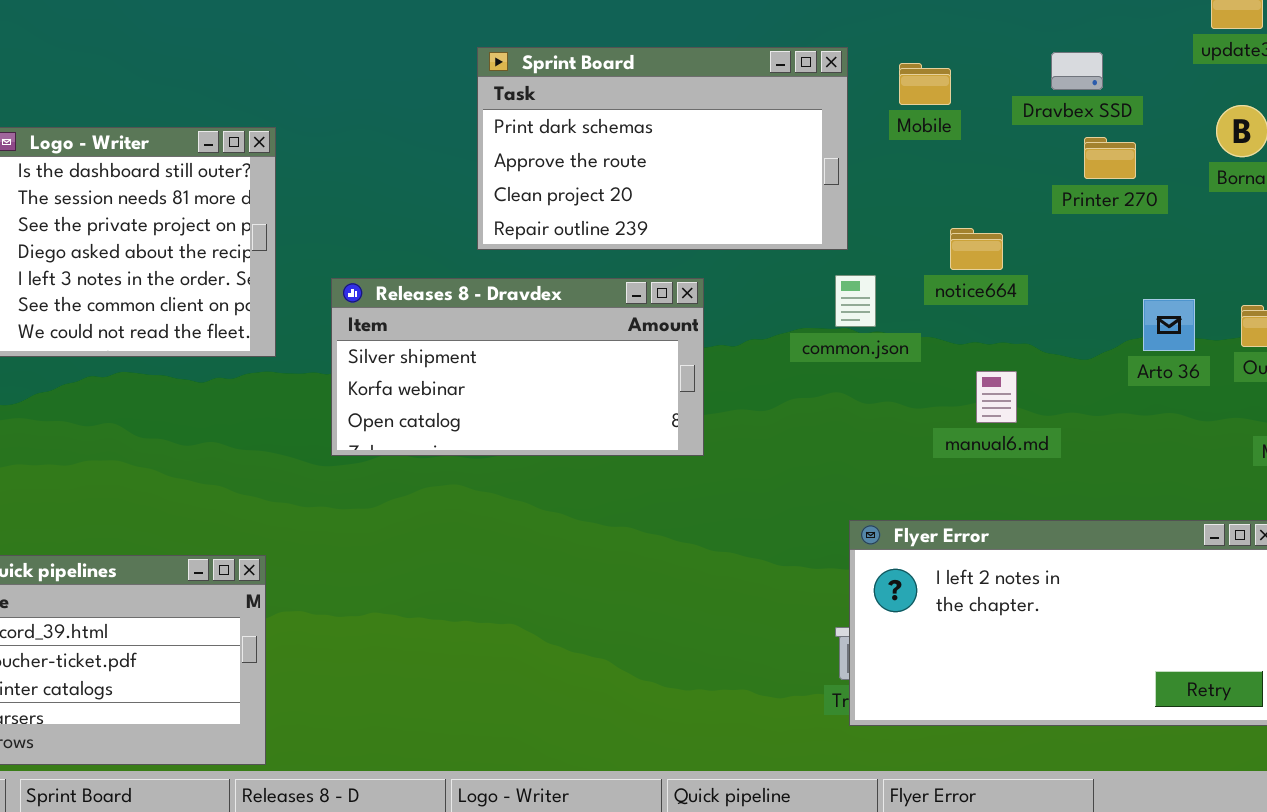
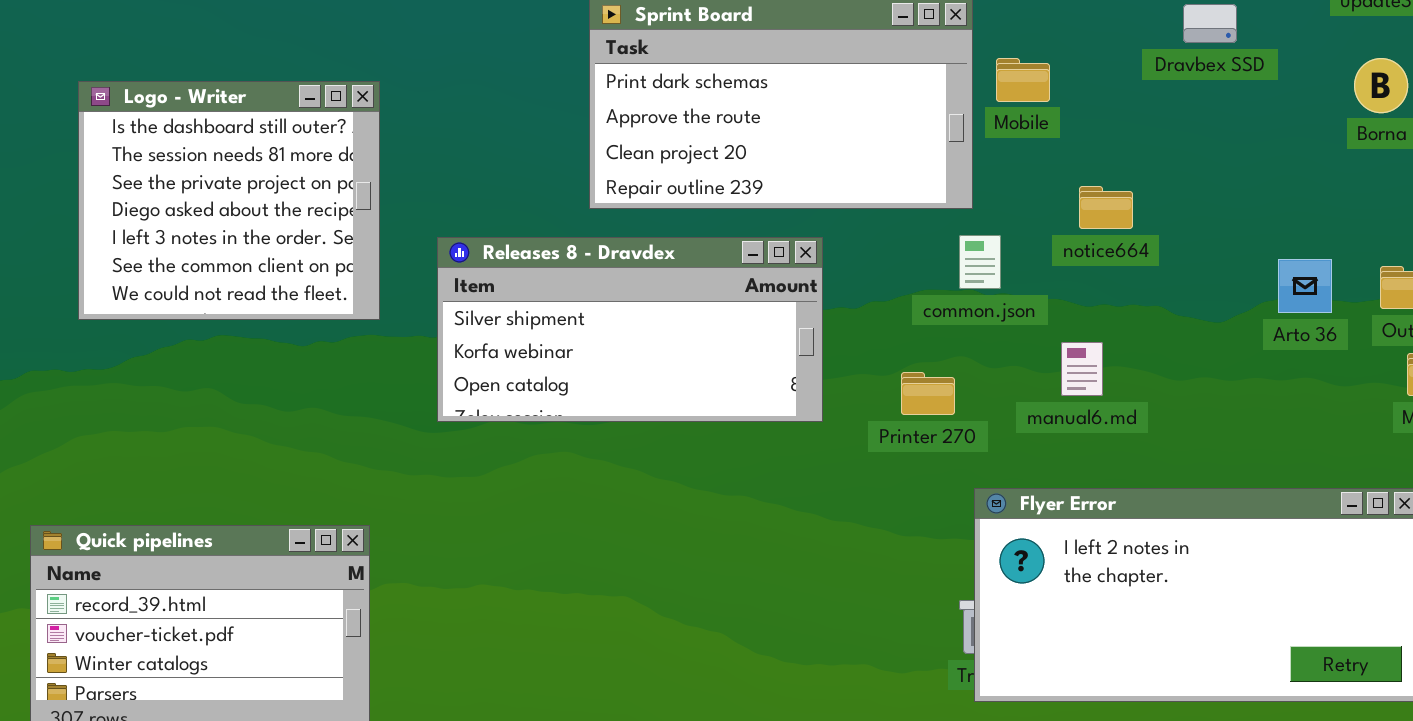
Mobile: [899,63,951,105] -> [996,58,1050,102], moved
Printer 270: [1084,137,1136,179] -> [901,372,955,415], moved
manual6.md: [976,371,1017,423] -> [1061,342,1103,396], moved

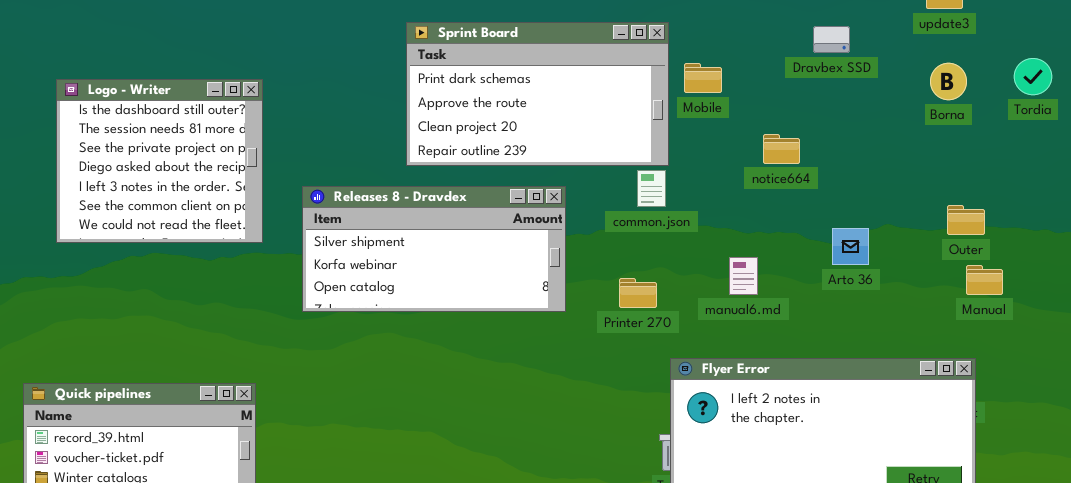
notice664: [1079,186,1133,229] -> [763,134,800,164], moved
common.json: [959,235,1001,289] -> [637,170,666,207], moved
Arto 36: [1278,259,1332,313] -> [832,228,869,265], moved

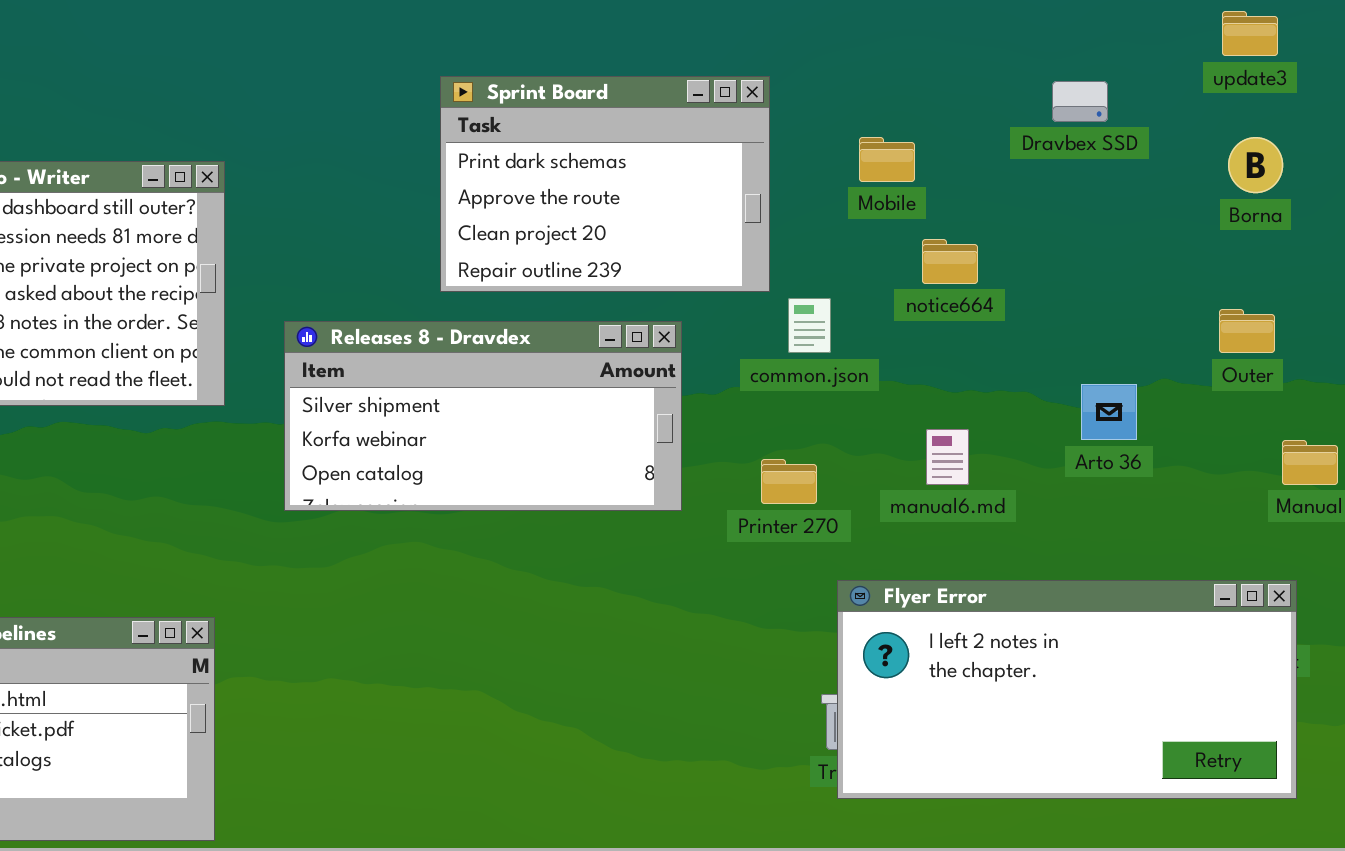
Sprint Board: [406,22,669,166] -> [440,76,770,292], resized
notice664: [763,134,800,164] -> [922,239,978,284], moved
Outer: [947,205,985,235] -> [1219,309,1275,353], moved

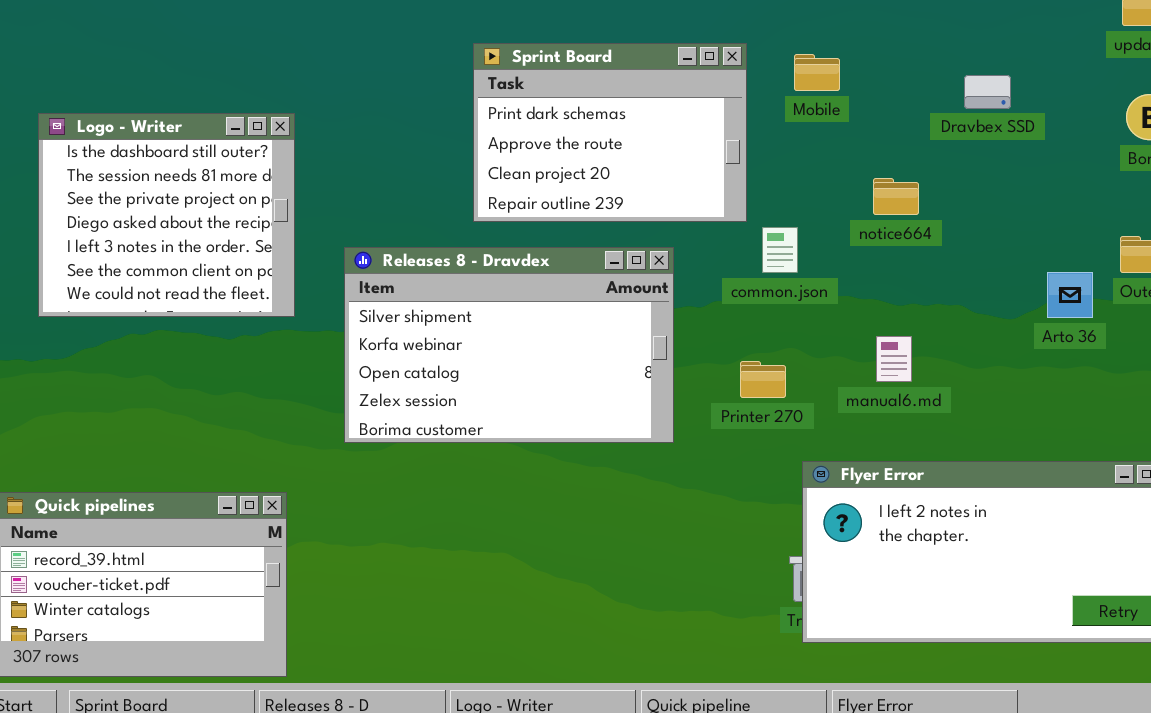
Dravbex SSD: [1052,81,1108,122] -> [964,75,1011,109], moved
Mobile: [859,137,915,182] -> [794,54,840,91], moved
Releases 8 - Dravdex: [284,321,682,511] -> [344,247,674,443], resized
Arto 36: [1081,384,1137,440] -> [1047,272,1093,318], moved

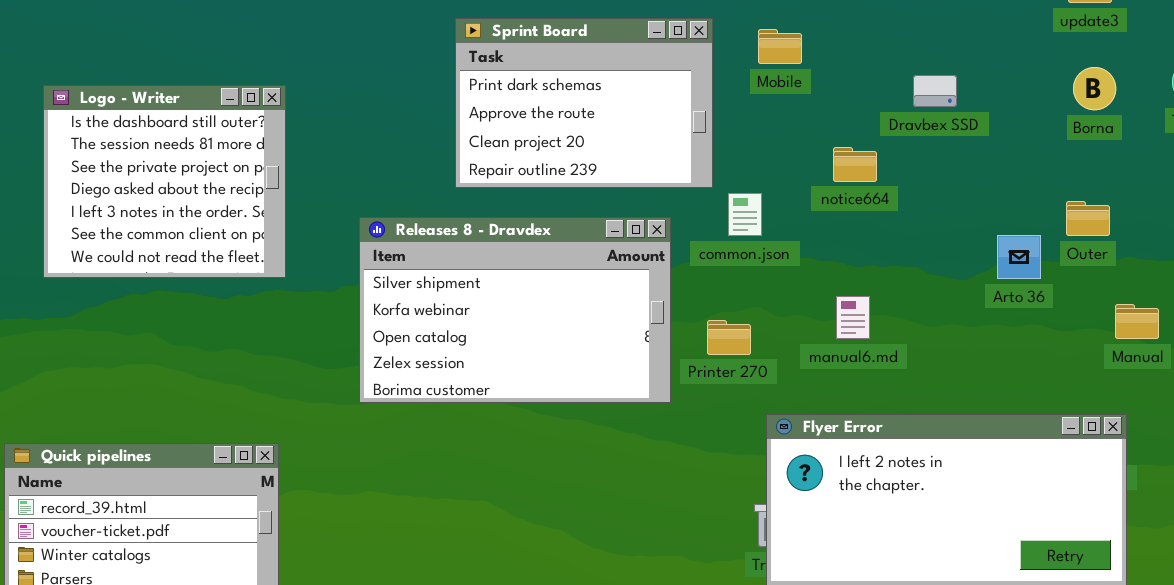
Dravbex SSD: [964,75,1011,109] -> [913,75,957,107], moved
Releases 8 - Dravdex: [344,247,674,443] -> [359,217,671,403], moved

